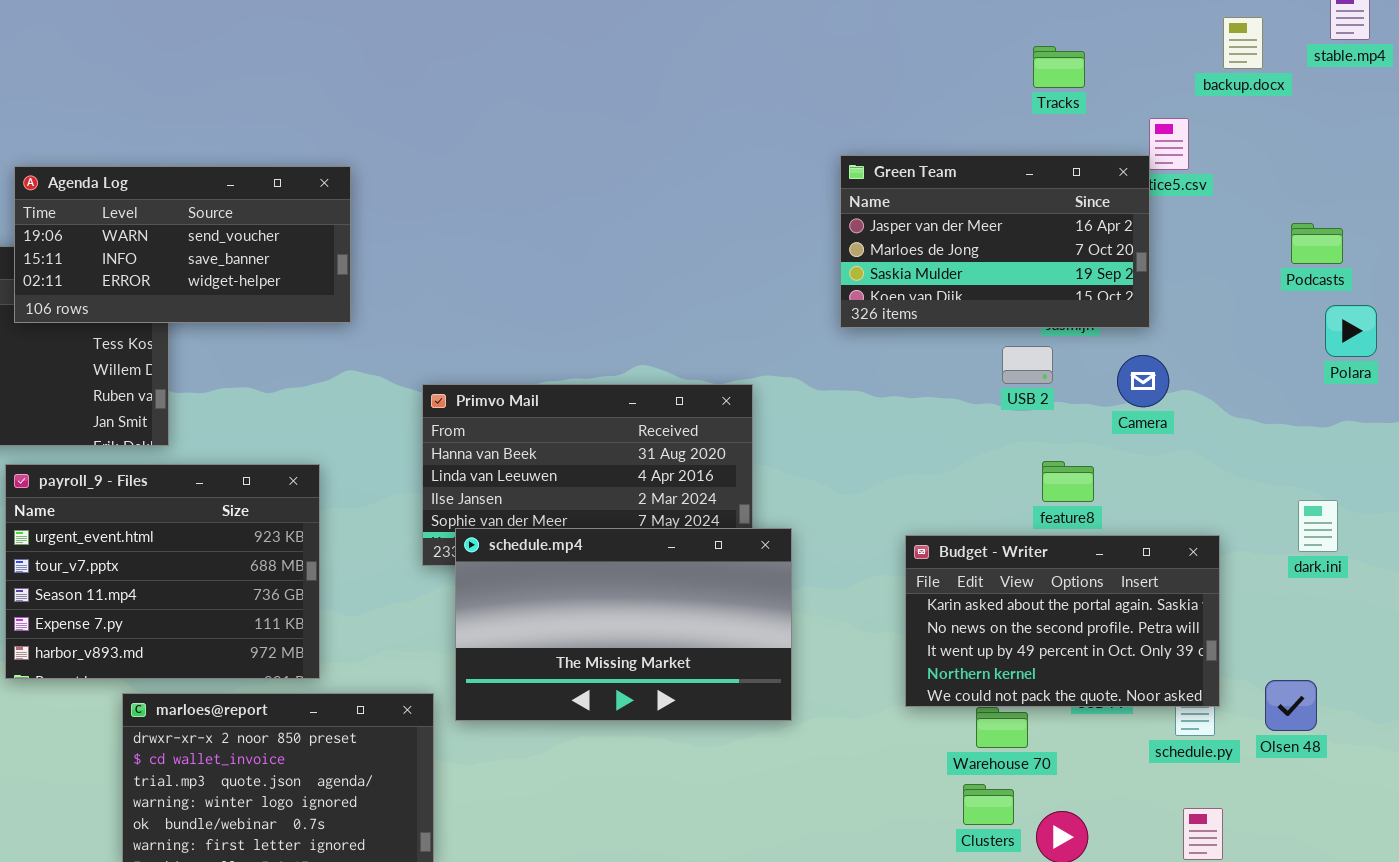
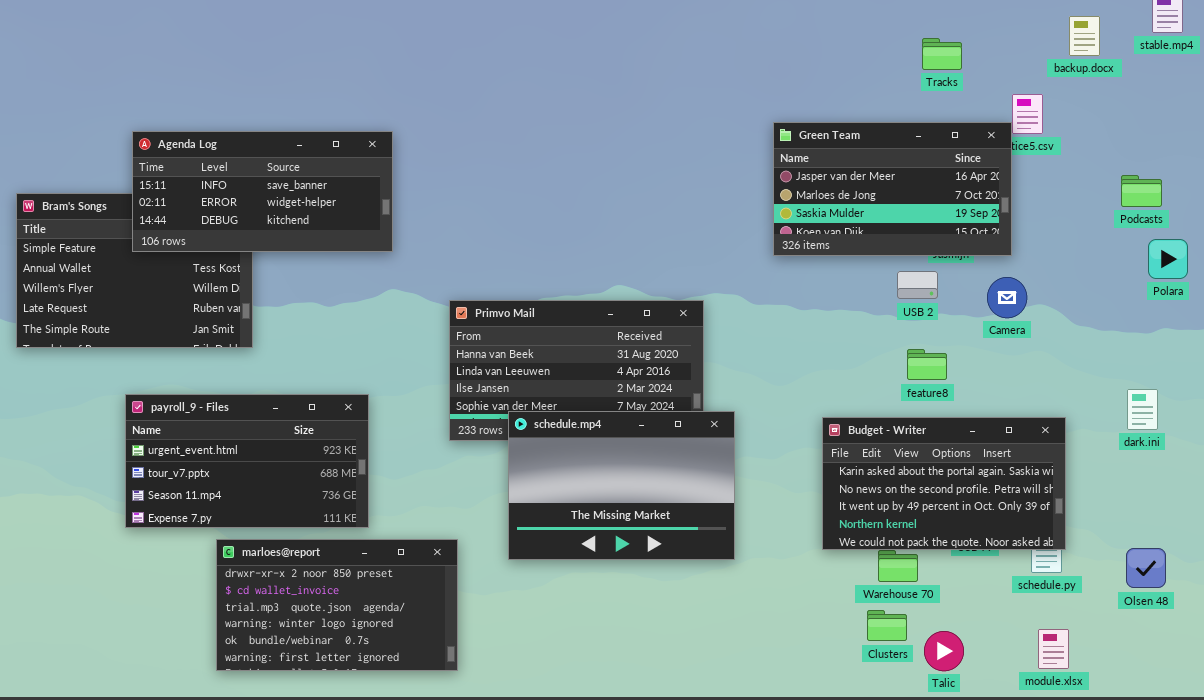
Agenda Log: [14,166,351,323] -> [132,131,393,252], scrolled down 1 row
feature8: [1042,461,1094,502] -> [907,349,947,380], moved
payroll_9 - Files: [5,464,320,679] -> [125,394,369,528], resized
schedule.mp4: [455,528,792,721] -> [508,411,735,560], resized
Olsen 48: [1265,680,1317,731] -> [1126,548,1166,588], moved

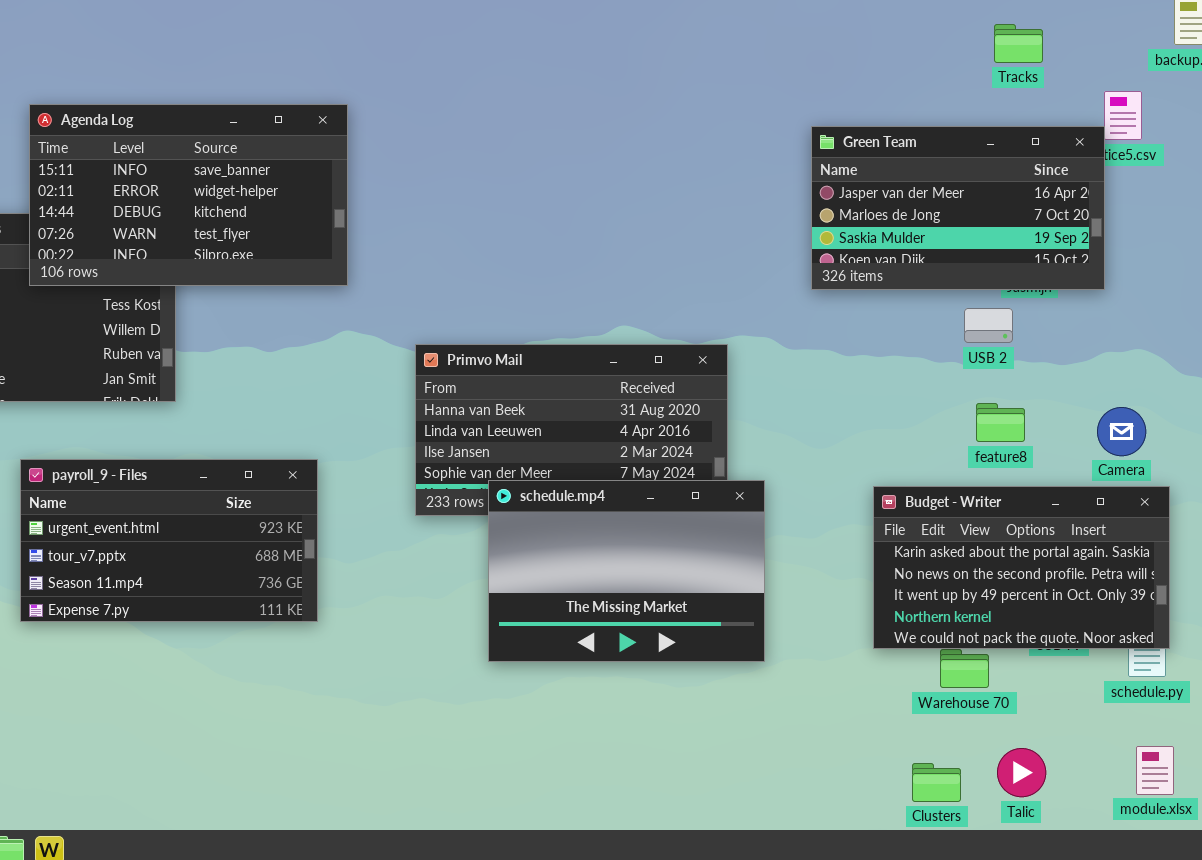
Agenda Log: [132,131,393,252] -> [29,104,348,286], resized
Camera: [987,277,1027,318] -> [1097,407,1146,456], moved
marloes@report: [216,539,458,671] -> none, closed
Clusters: [867,610,907,641] -> [912,763,961,802], moved

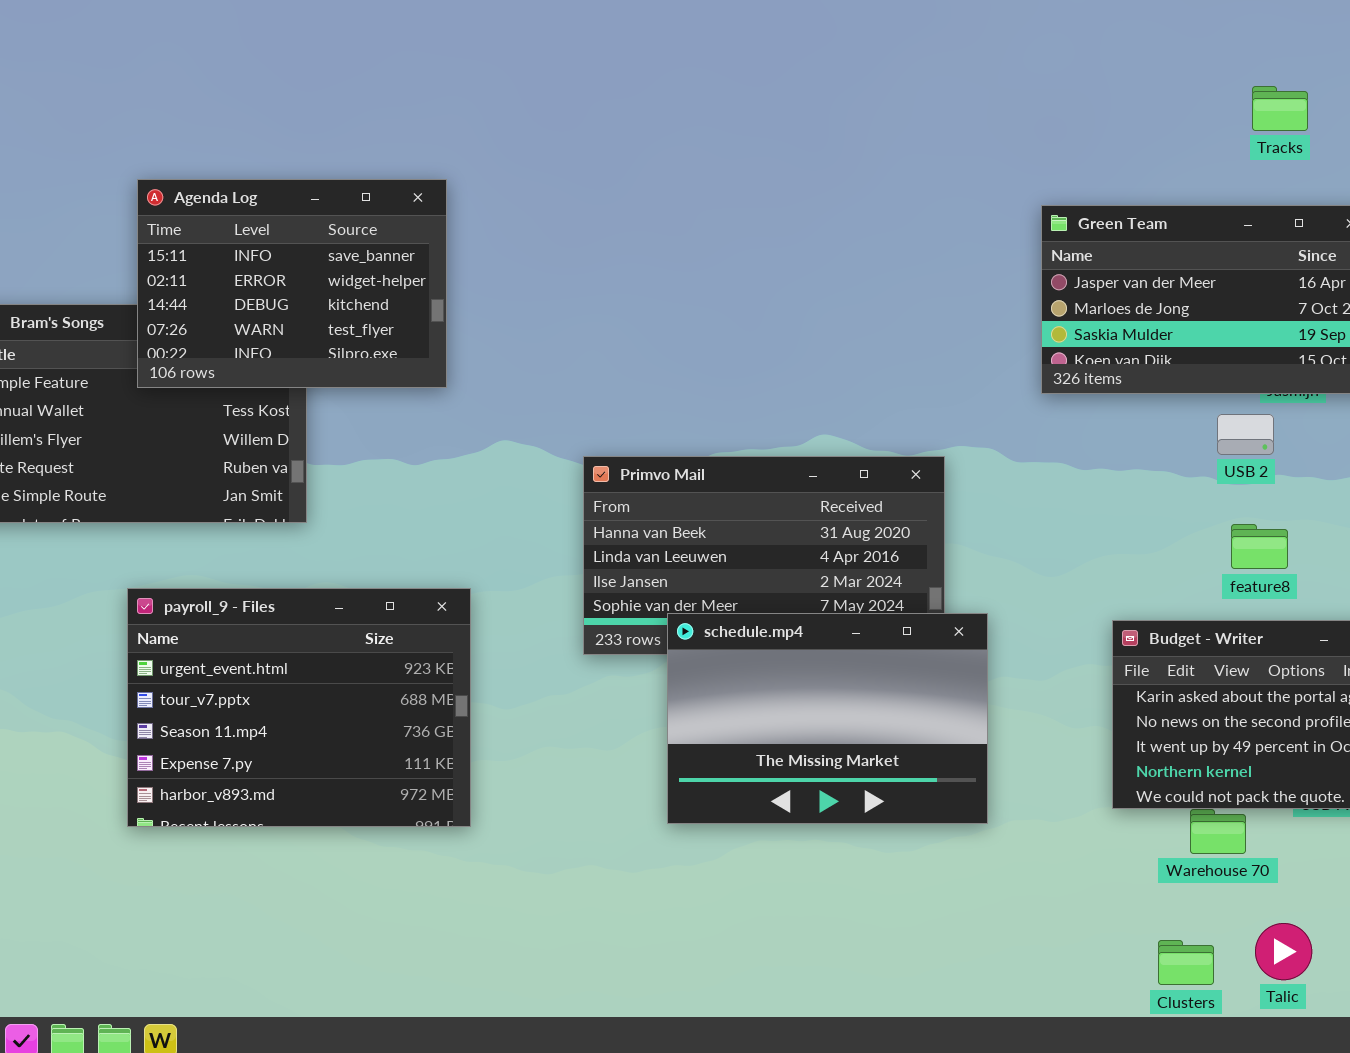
Agenda Log: [29,104,348,286] -> [137,179,447,388], resized
payroll_9 - Files: [20,459,318,622] -> [127,588,471,827], resized

